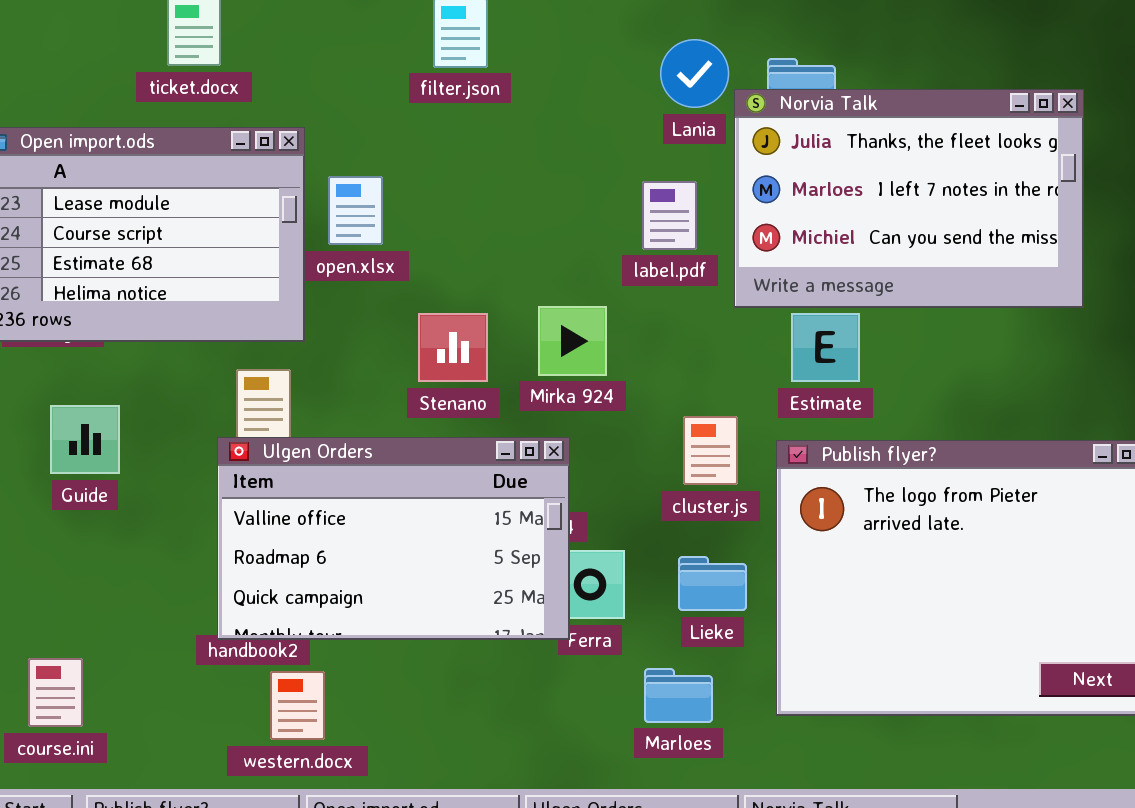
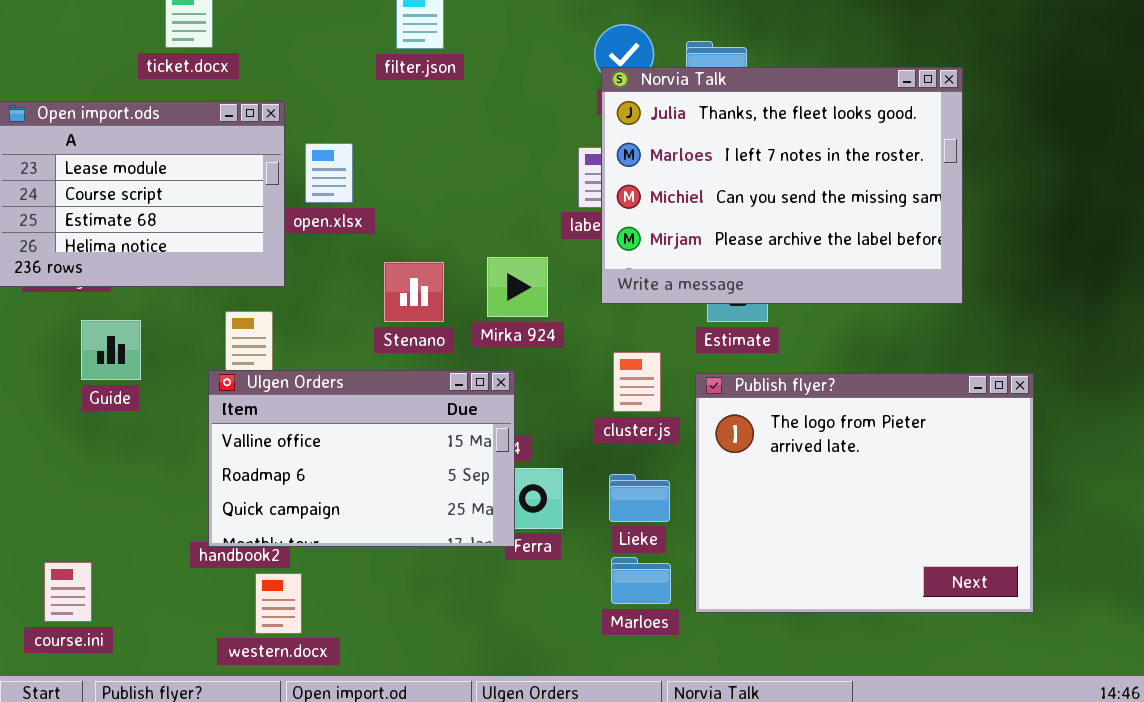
Norvia Talk: [734,89,1084,308] -> [601,67,963,304], resized
Guide: [50,405,120,474] -> [81,320,141,380], moved
Marloes: [644,668,713,723] -> [611,557,671,604], moved

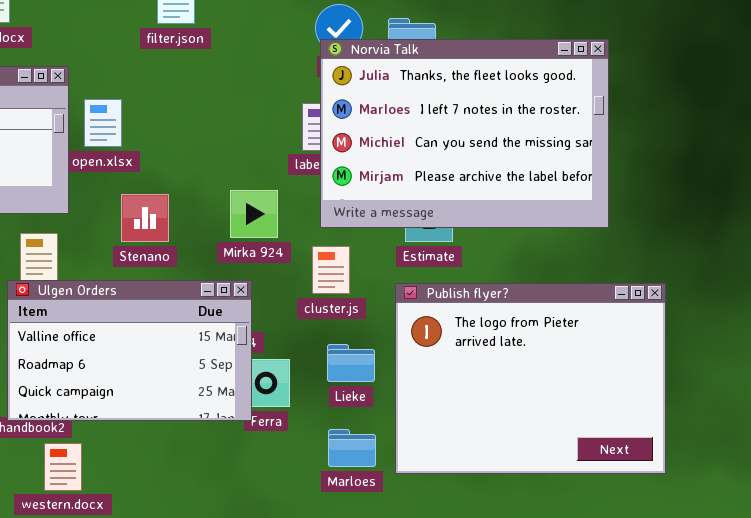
Stenano: [384,262,444,322] -> [121,194,169,242], moved
cluster.js: [613,352,661,412] -> [312,246,350,294], moved
Lieke: [609,474,670,522] -> [327,344,375,382], moved

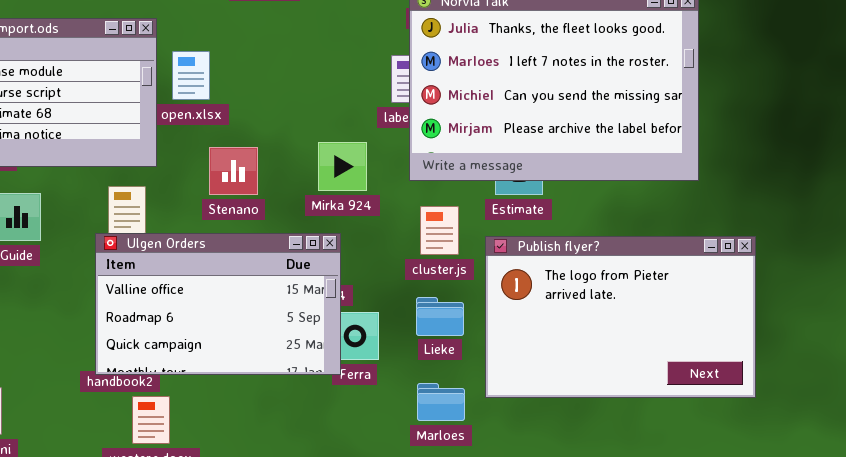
cluster.js: [312,246,350,294] -> [420,206,459,255], moved
Publish flyer?: [395,283,666,474] -> [485,236,756,398], resized

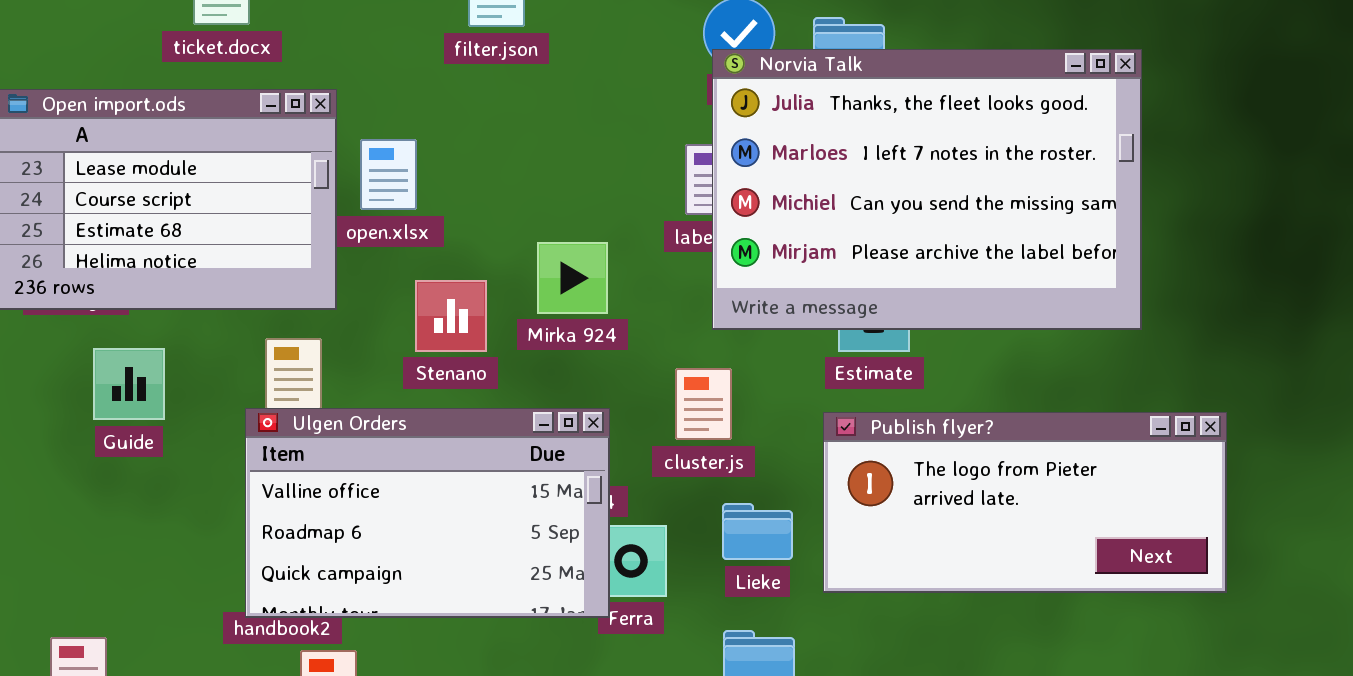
Mirka 924: [318,142,367,191] -> [537,242,608,314], moved
cluster.js: [420,206,459,255] -> [675,368,732,440], moved
Publish flyer?: [485,236,756,398] -> [823,412,1227,593], resized

